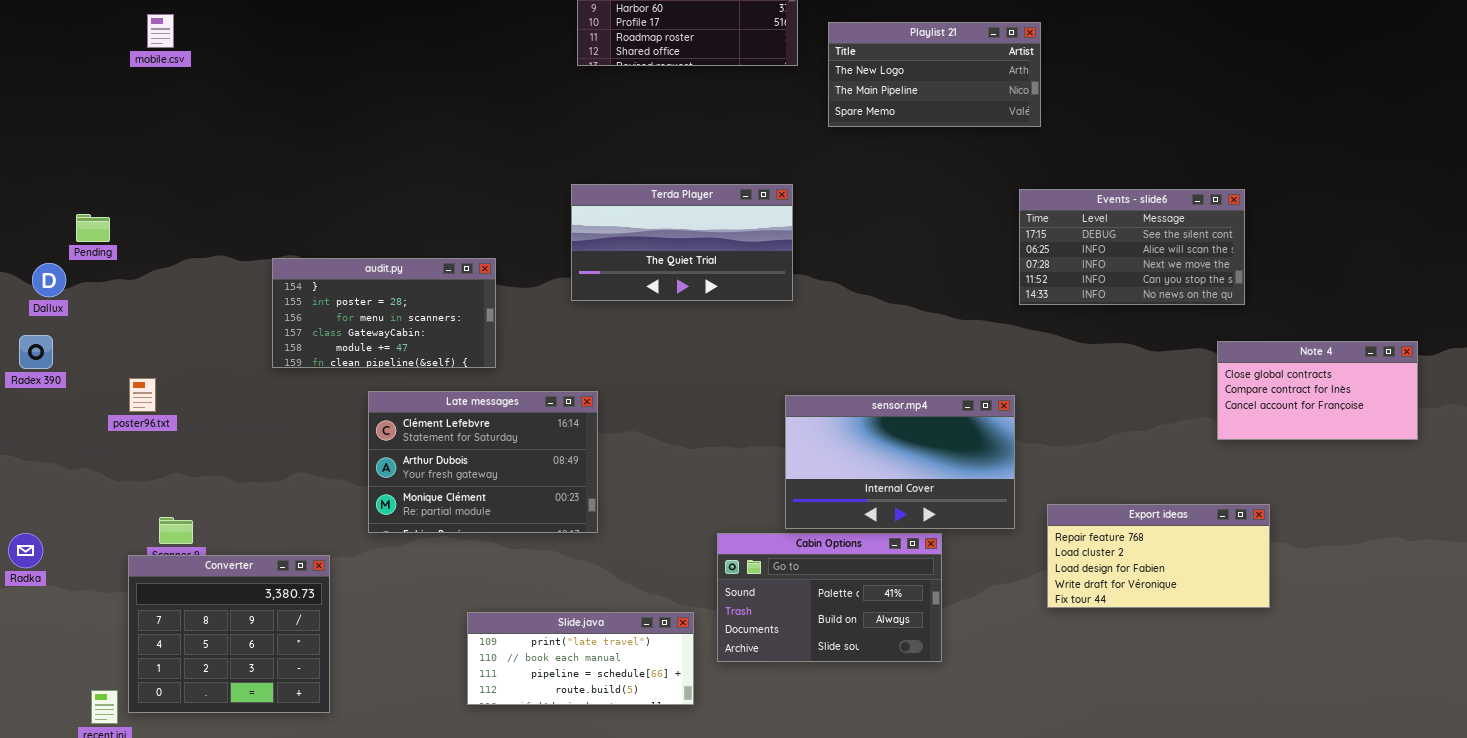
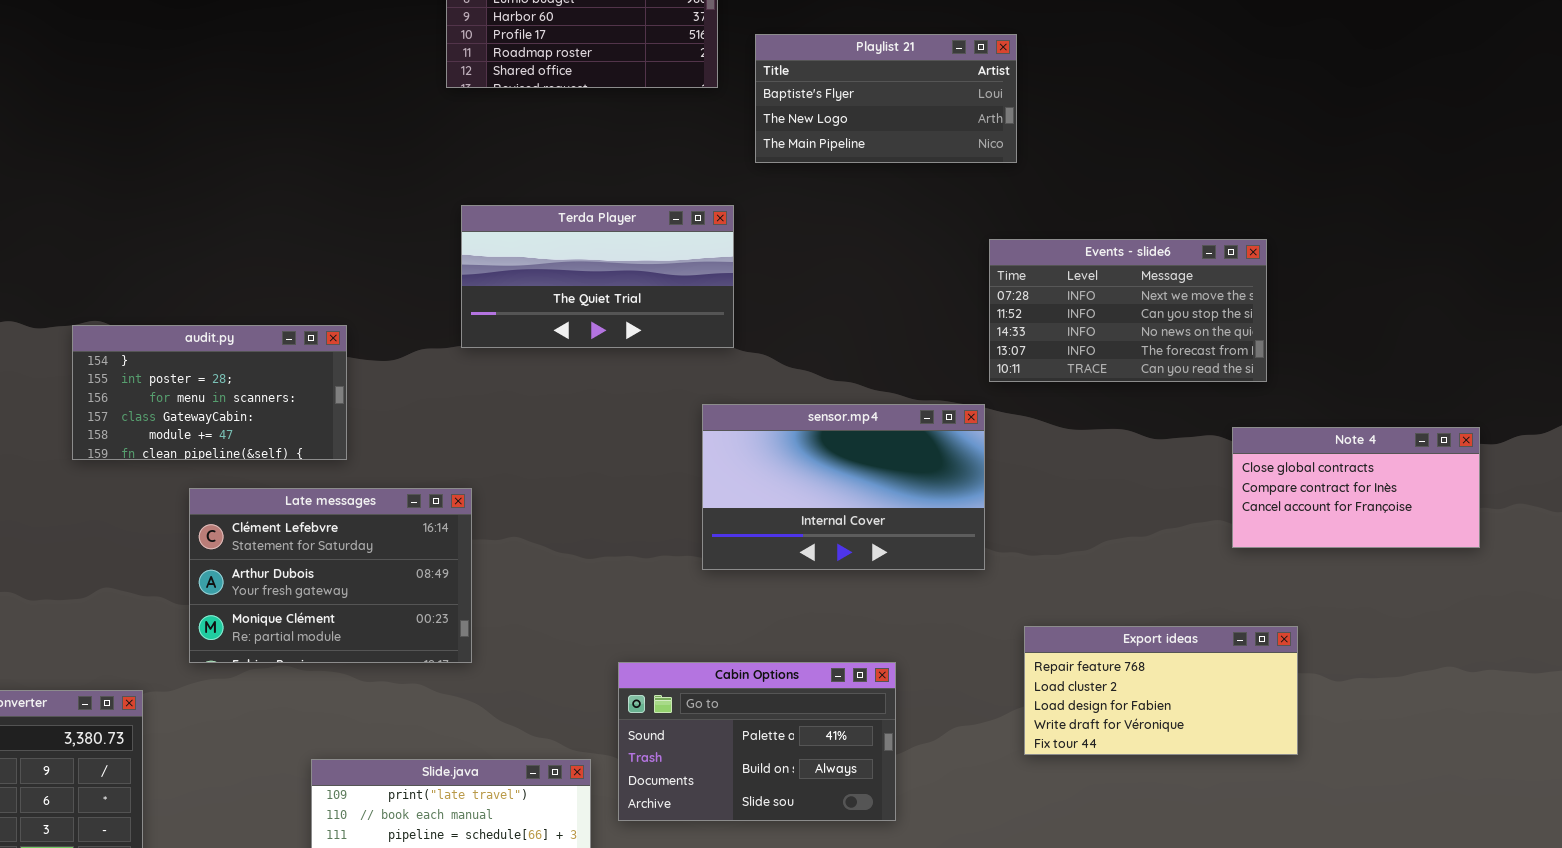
Playlist 21: [828,22,1041,127] -> [755,34,1017,163], scrolled up 1 row
Terda Player: [571,184,793,301] -> [461,205,734,348], moved
Events - slide6: [1019,189,1245,305] -> [989,239,1267,382], scrolled down 2 rows
sensor.mp4: [785,395,1015,529] -> [702,404,985,570], moved

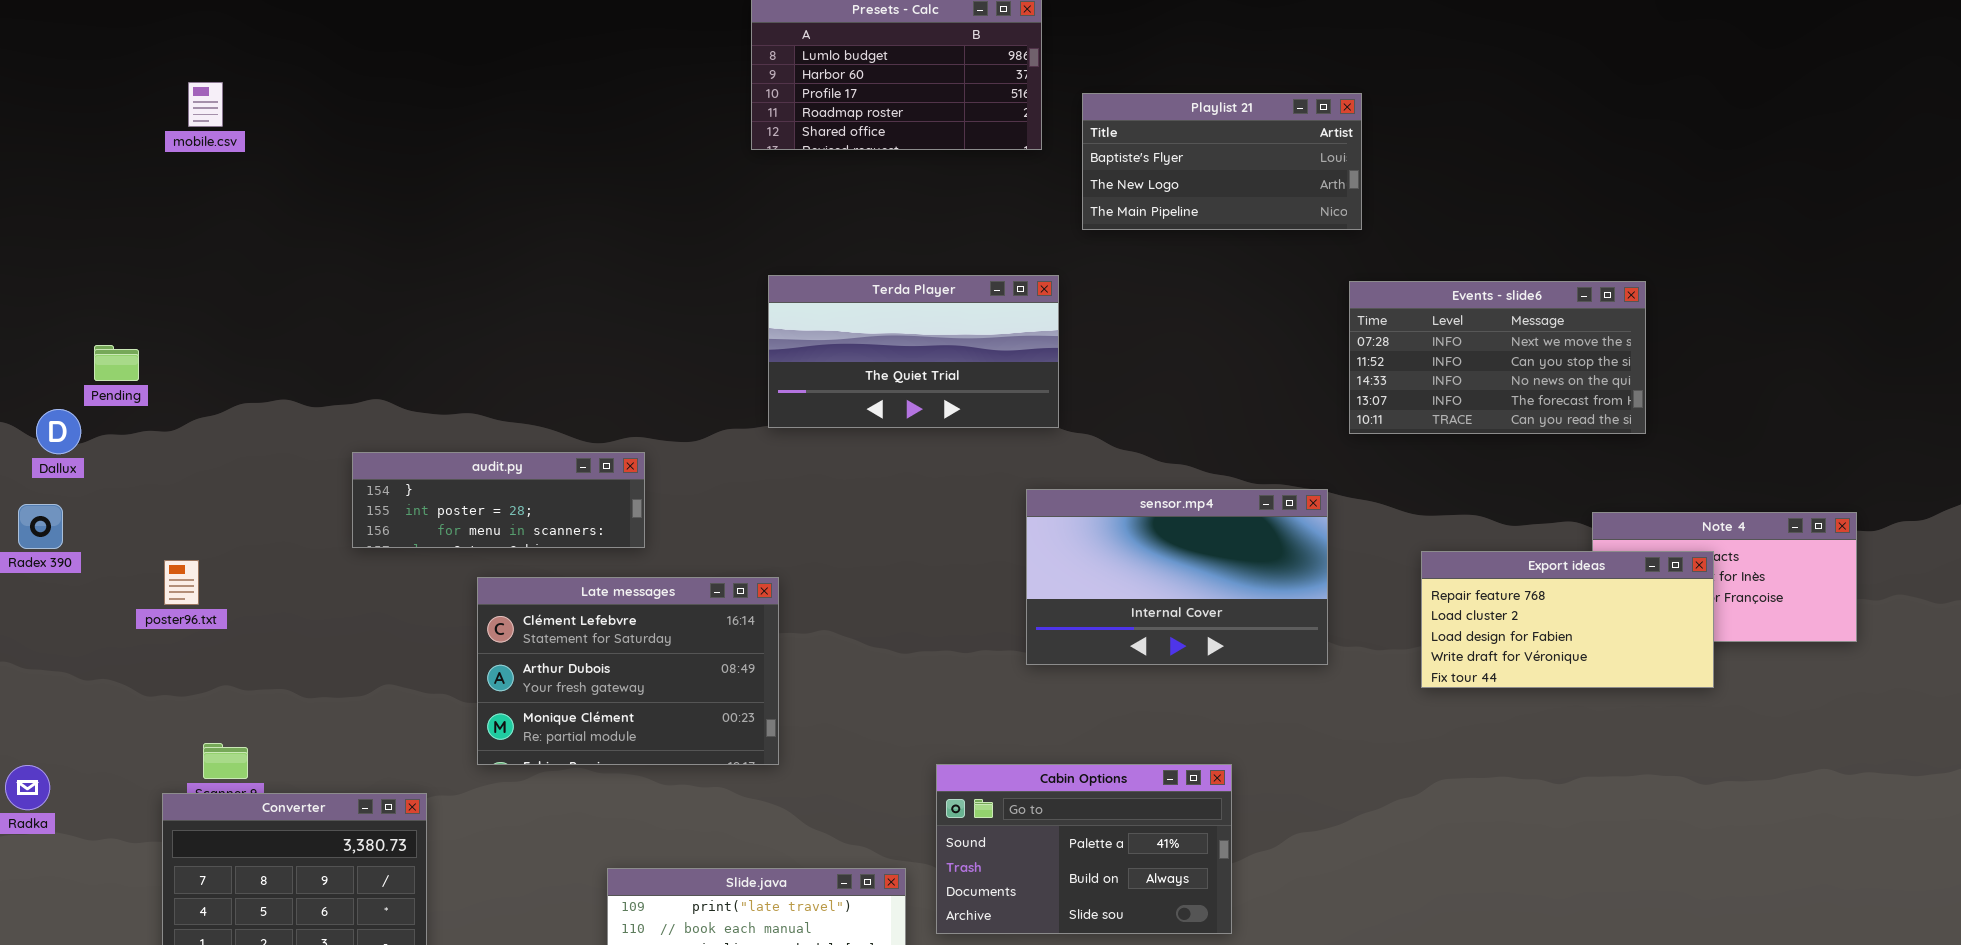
Events - slide6: [989,239,1267,382] -> [1349,281,1646,434], moved
audit.py: [72,325,347,460] -> [352,452,645,548], resized
Export ideas: [1024,626,1298,755] -> [1421,551,1714,688], moved

